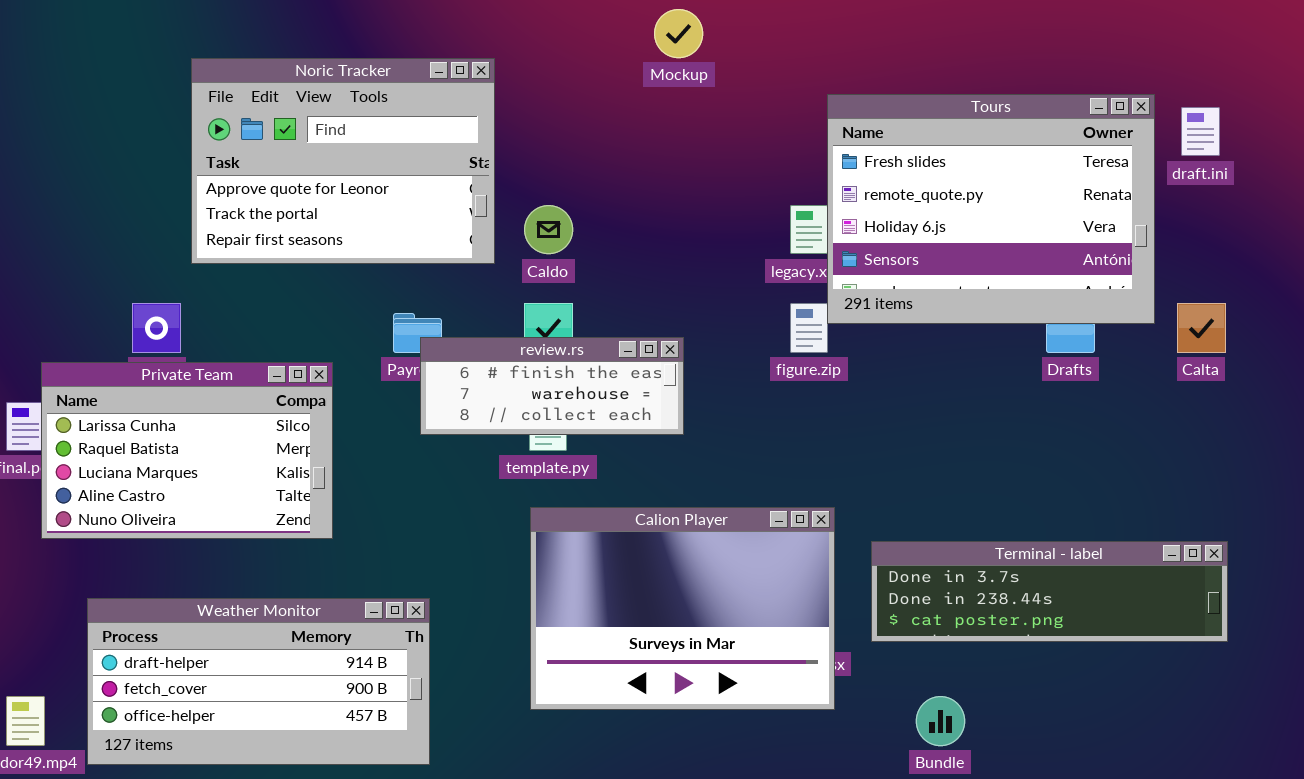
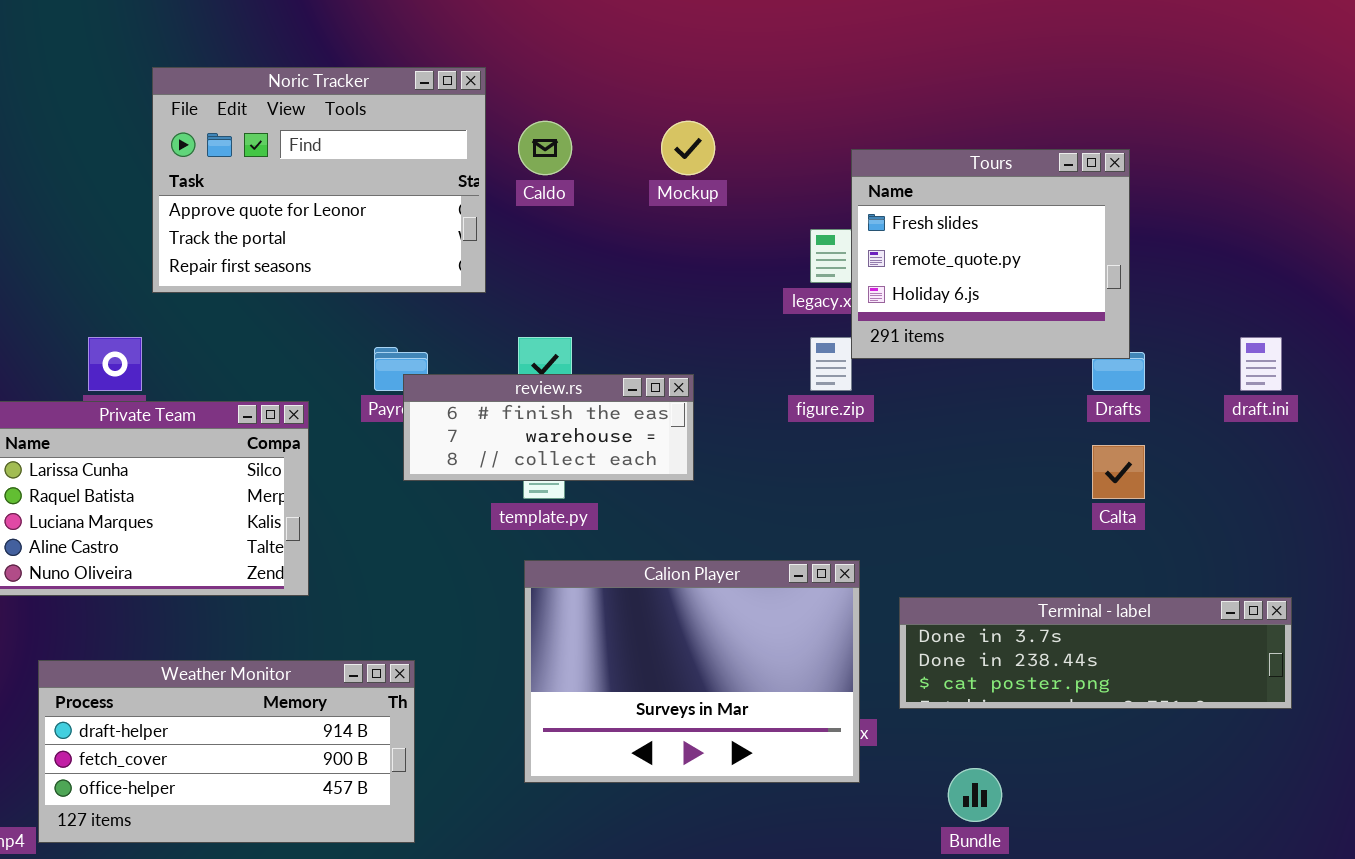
Mockup: [654,9,703,58] -> [661,121,715,175], moved
Tours: [827,94,1155,324] -> [851,149,1130,359], resized
draft.ini: [1181,107,1220,156] -> [1240,337,1282,391], moved
Caldo: [524,205,573,254] -> [518,121,572,175], moved
Calta: [1177,303,1226,353] -> [1092,445,1145,499], moved

